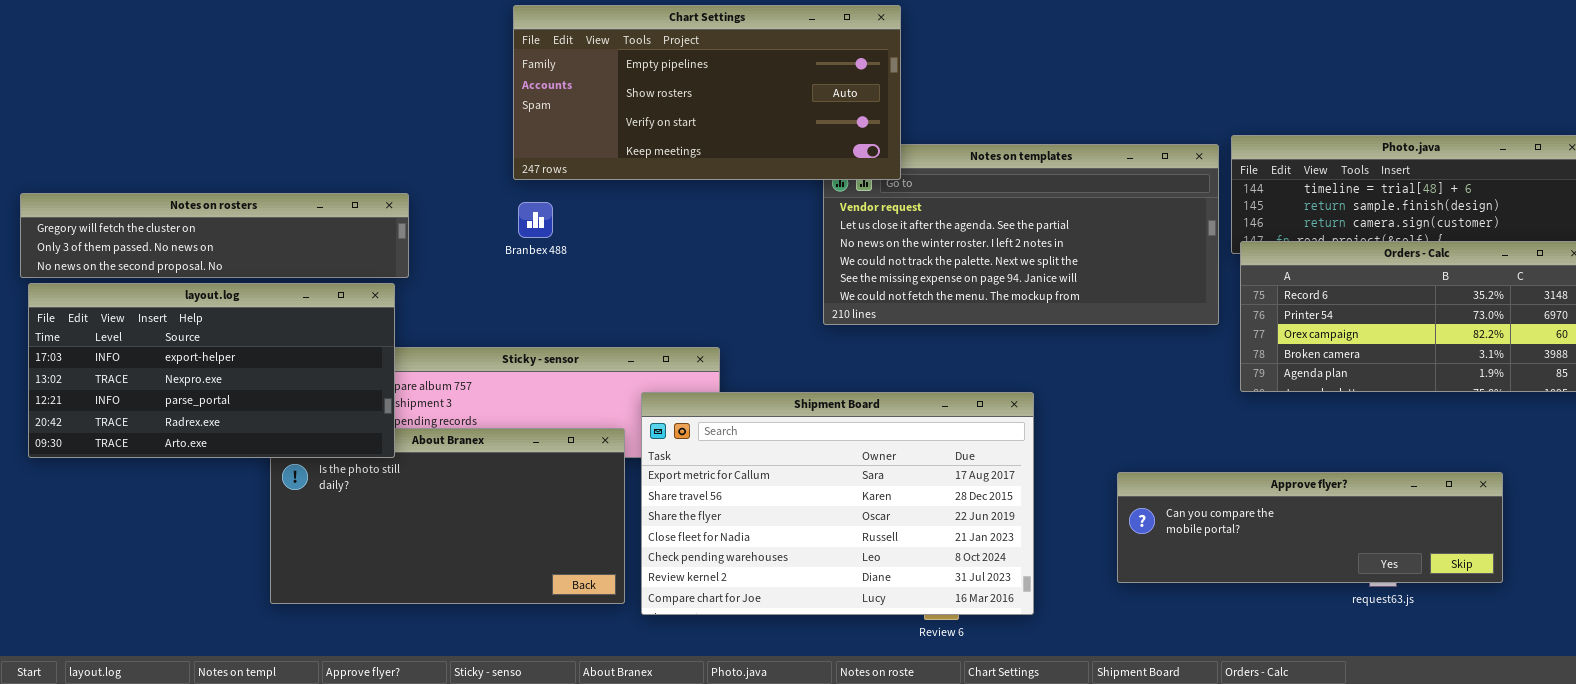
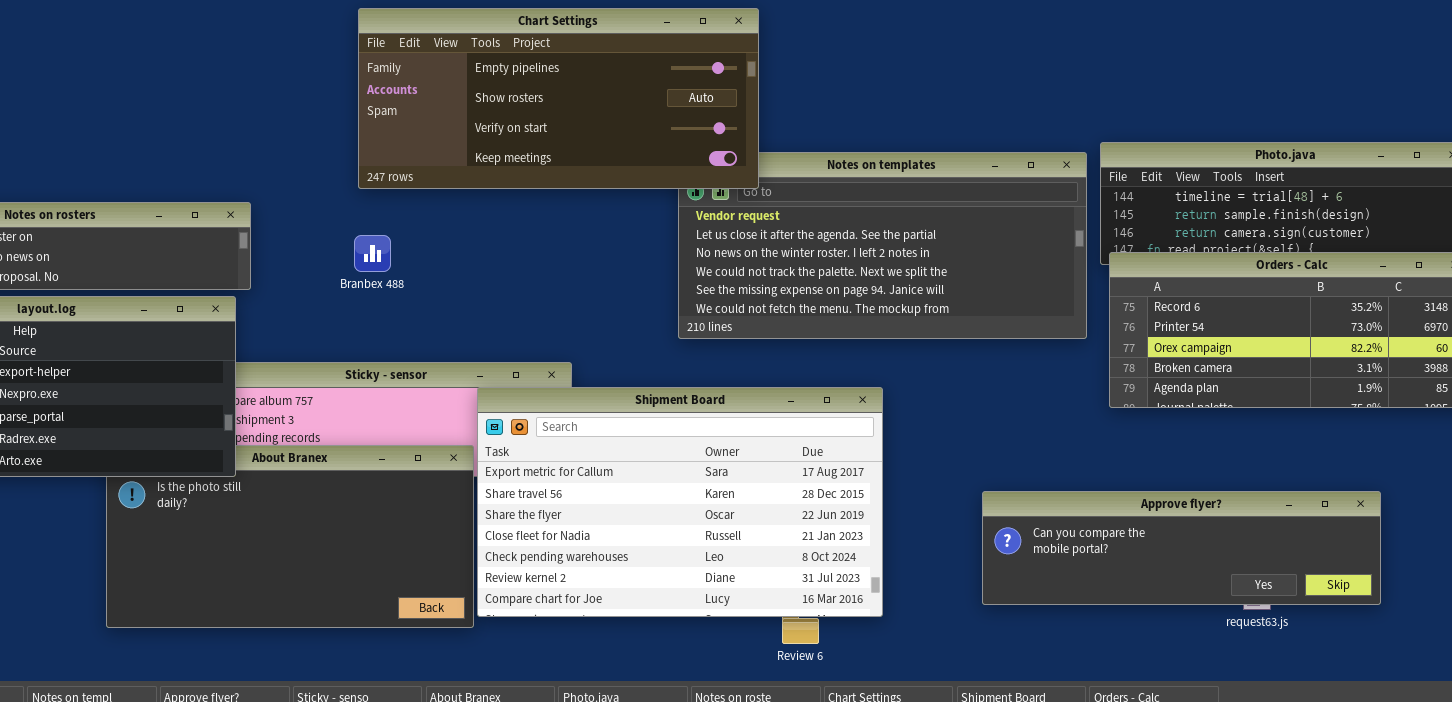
Branbex 488: [518,202,553,238] -> [354,235,391,272], moved
Shipment Board: [641,392,1034,615] -> [477,387,883,617], moved

